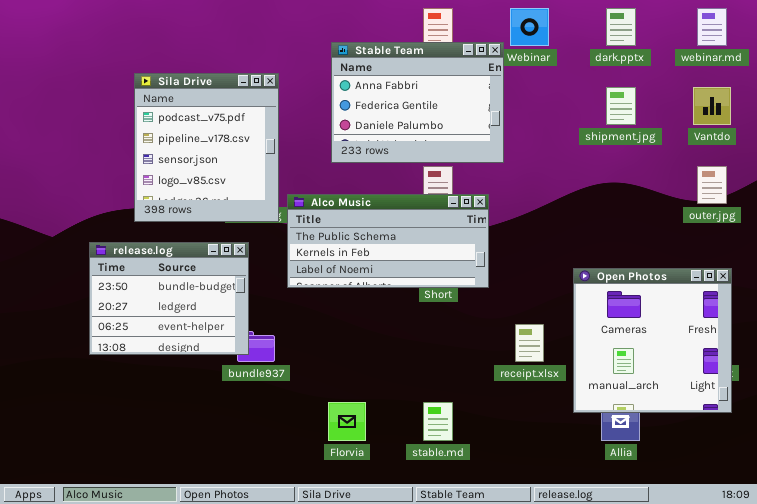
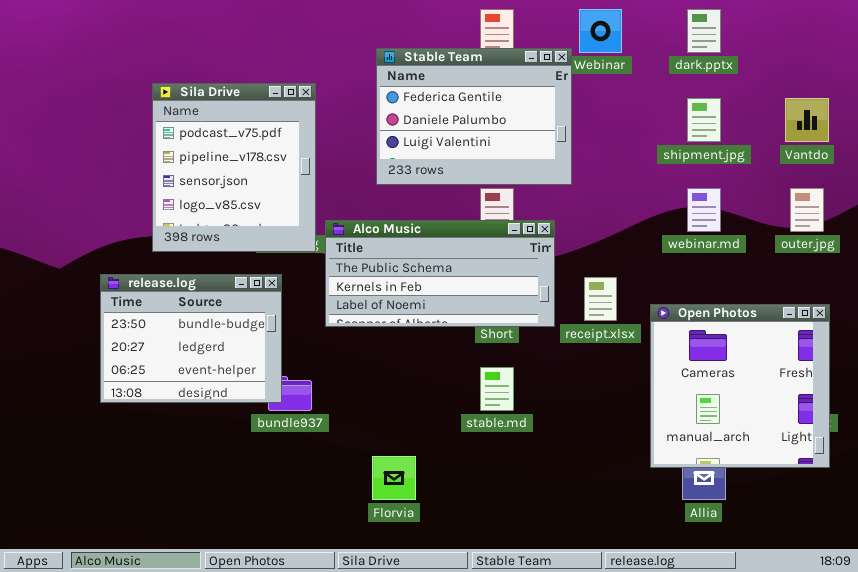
webinar.md: [697,8,727,46] -> [687,188,721,232], moved
Stable Team: [331,42,504,163] -> [376,48,572,185], scrolled down 1 row
receipt.xlsx: [515,324,544,362] -> [584,277,617,321], moved
stable.md: [423,402,453,441] -> [480,367,514,411], moved

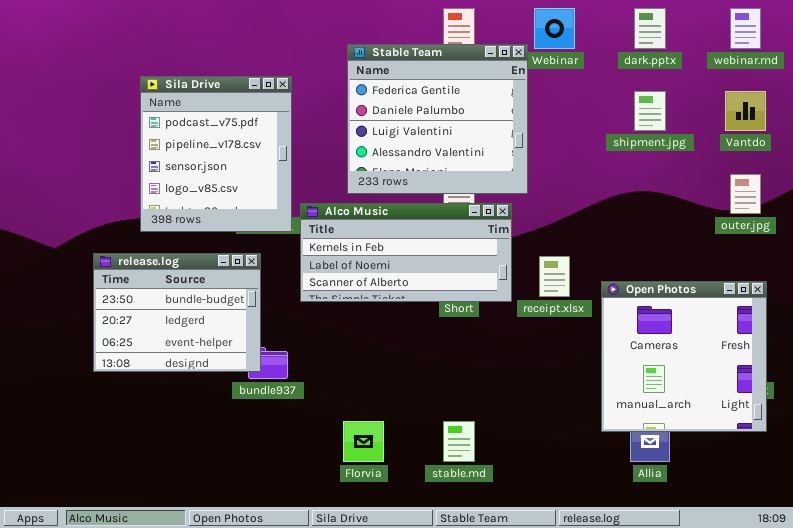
Stable Team: [376,48,572,185] -> [347,44,528,194], resized
webinar.md: [687,188,721,232] -> [730,8,761,49], moved
Alco Music: [325,220,555,327] -> [300,203,512,302], scrolled down 1 row
stable.md: [480,367,514,411] -> [443,421,475,462], moved

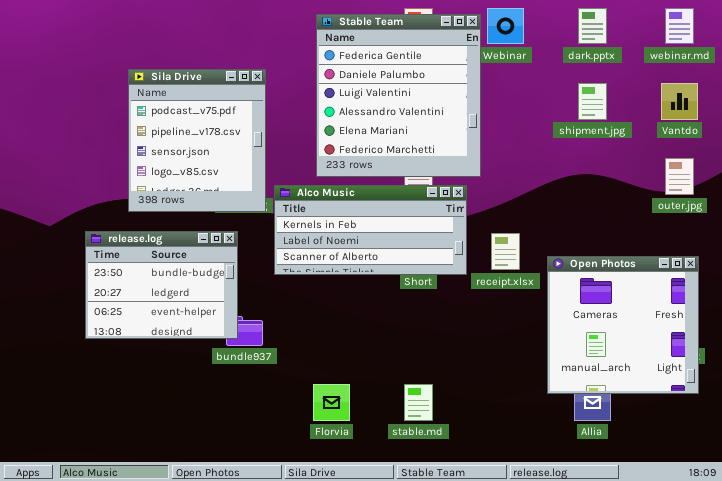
Stable Team: [347,44,528,194] -> [316,14,481,177], resized

